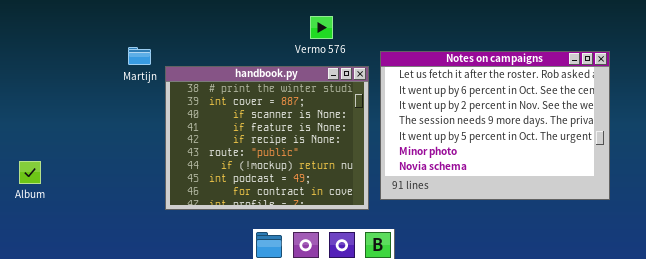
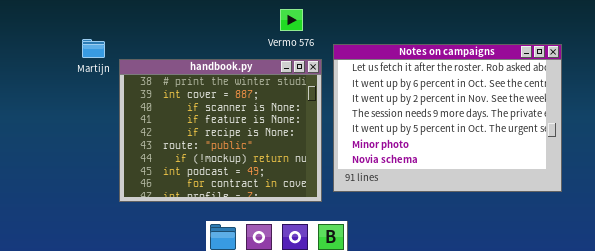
Vermo 576: [310,16,333,39] -> [280,9,303,31], moved

